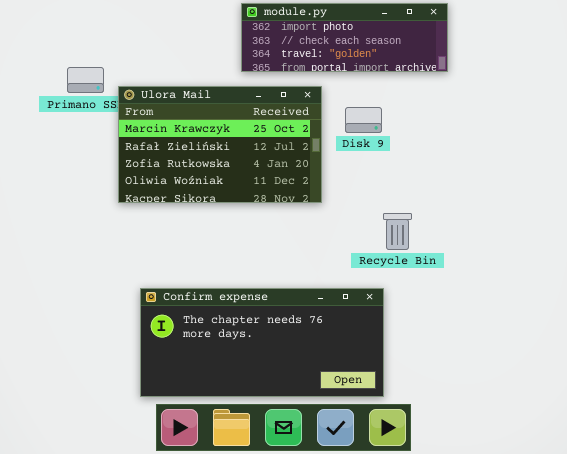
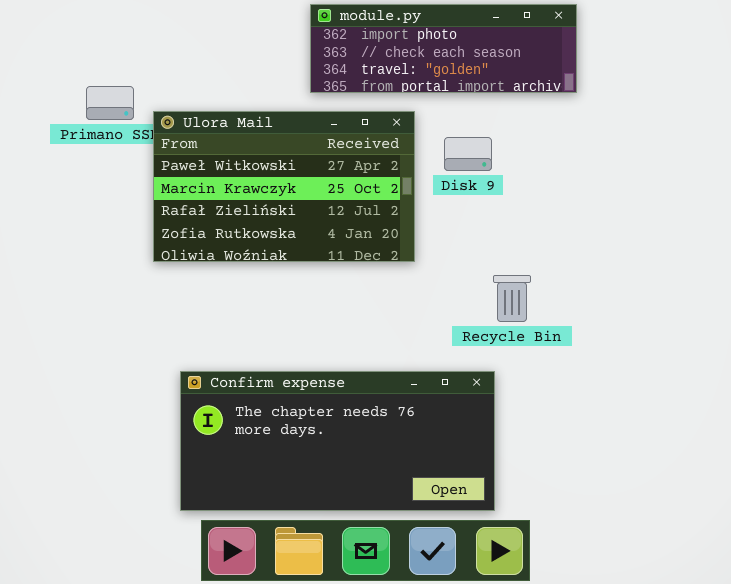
Ulora Mail: [118,86,322,203] -> [153,111,415,262], scrolled up 1 row

